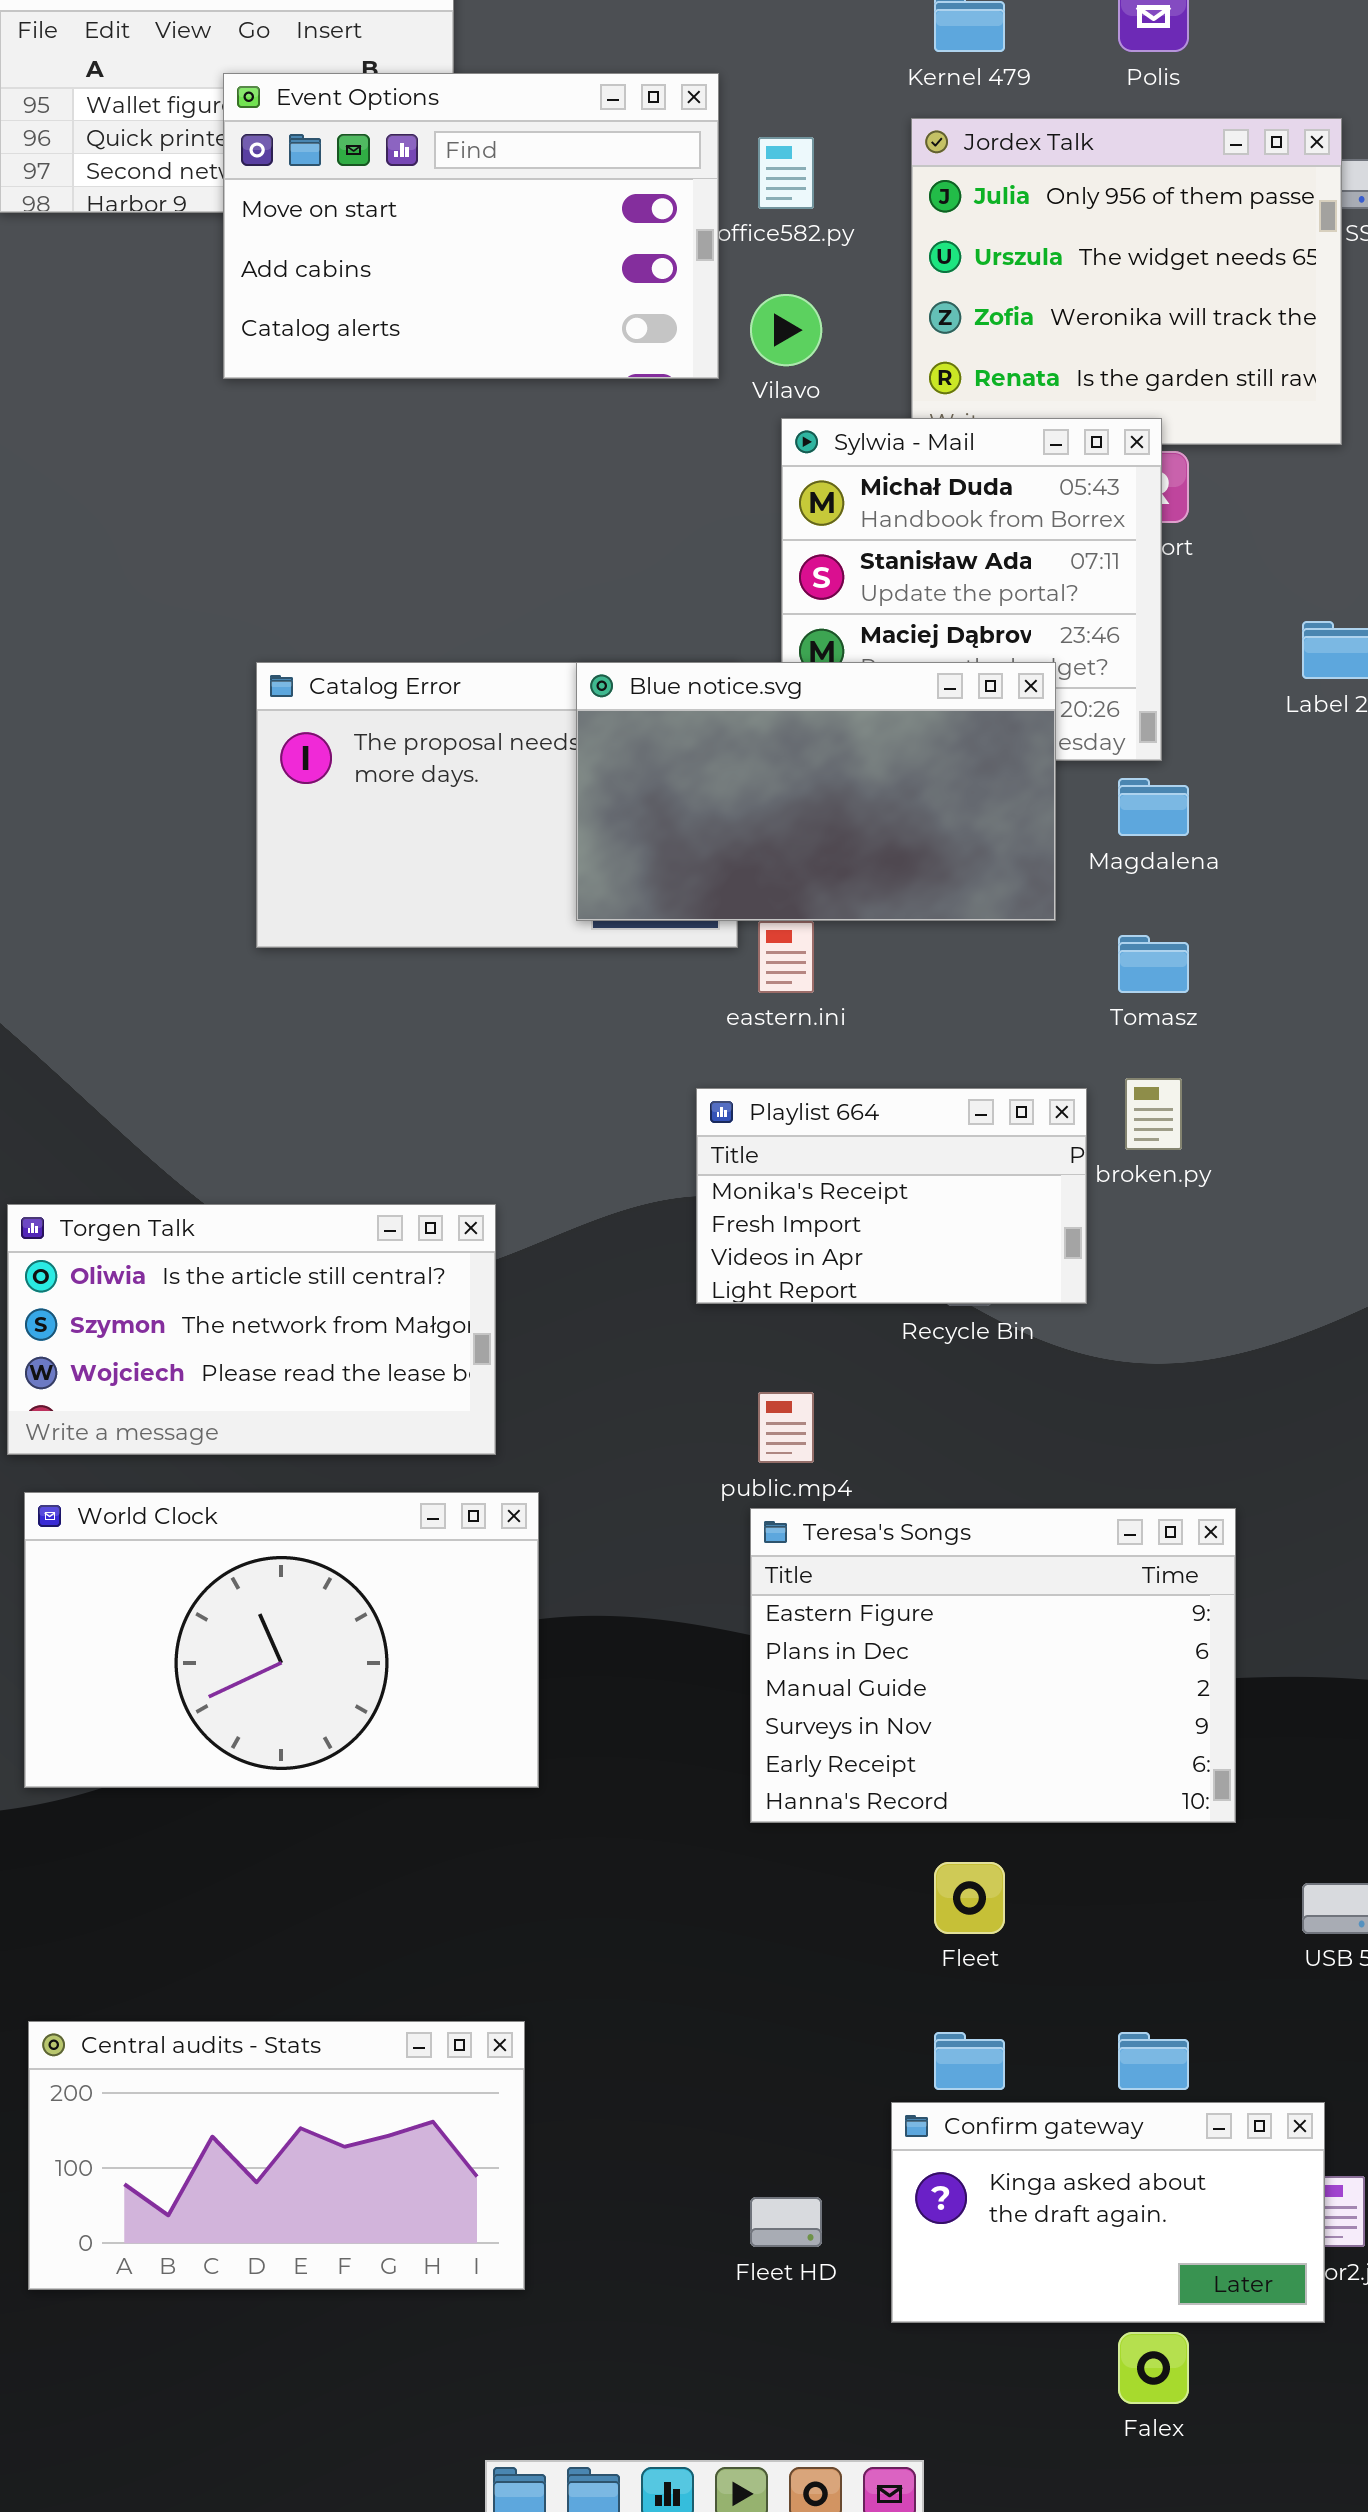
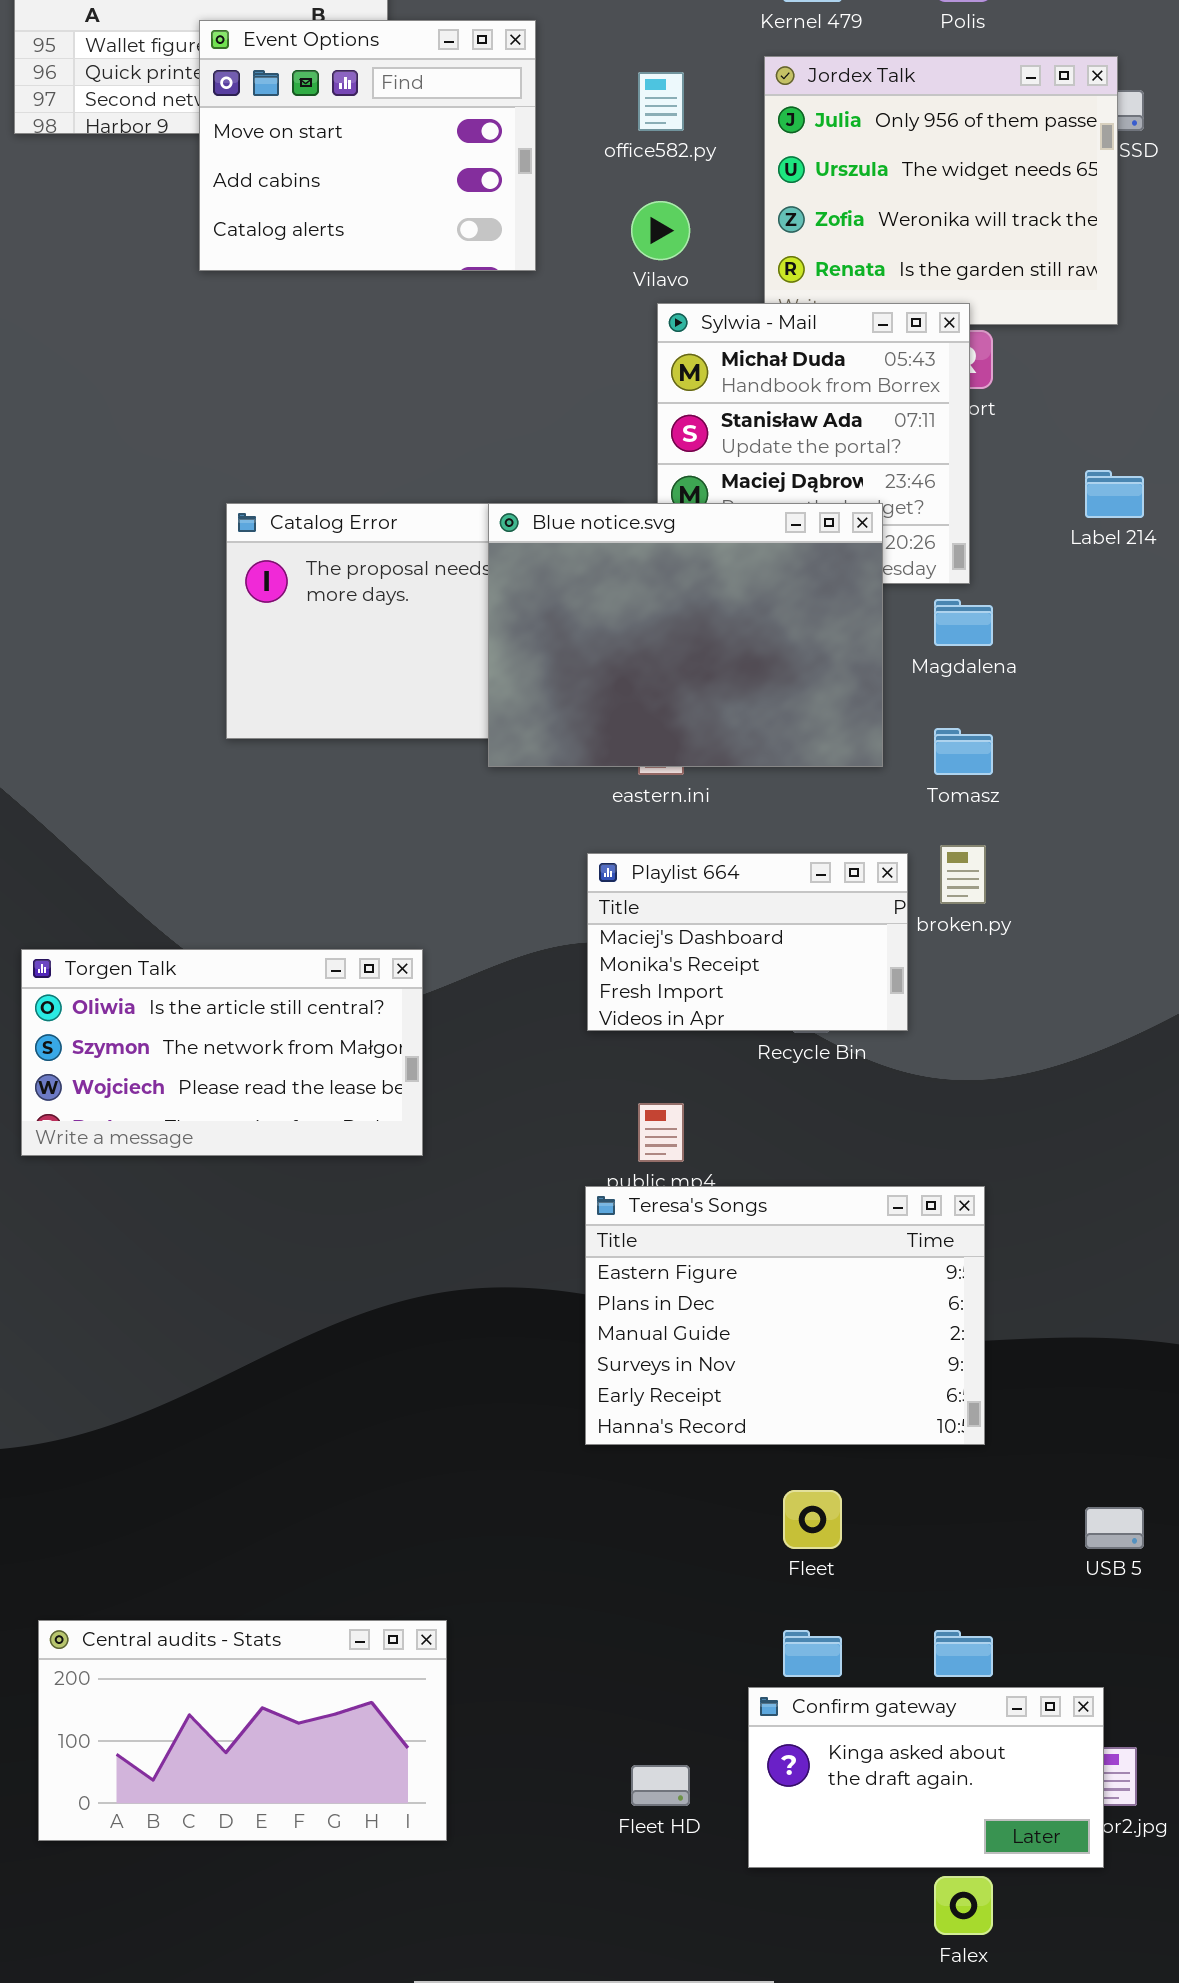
Event Options: [223,73,719,379] -> [199,20,536,271], resized
Blue notice.svg: [576,662,1056,921] -> [488,503,883,767], resized
Playlist 664: [696,1088,1087,1304] -> [587,853,908,1031], scrolled up 1 row
World Clock: [24,1492,539,1788] -> none, closed
Teresa's Songs: [750,1508,1236,1823] -> [585,1186,985,1445], moved

